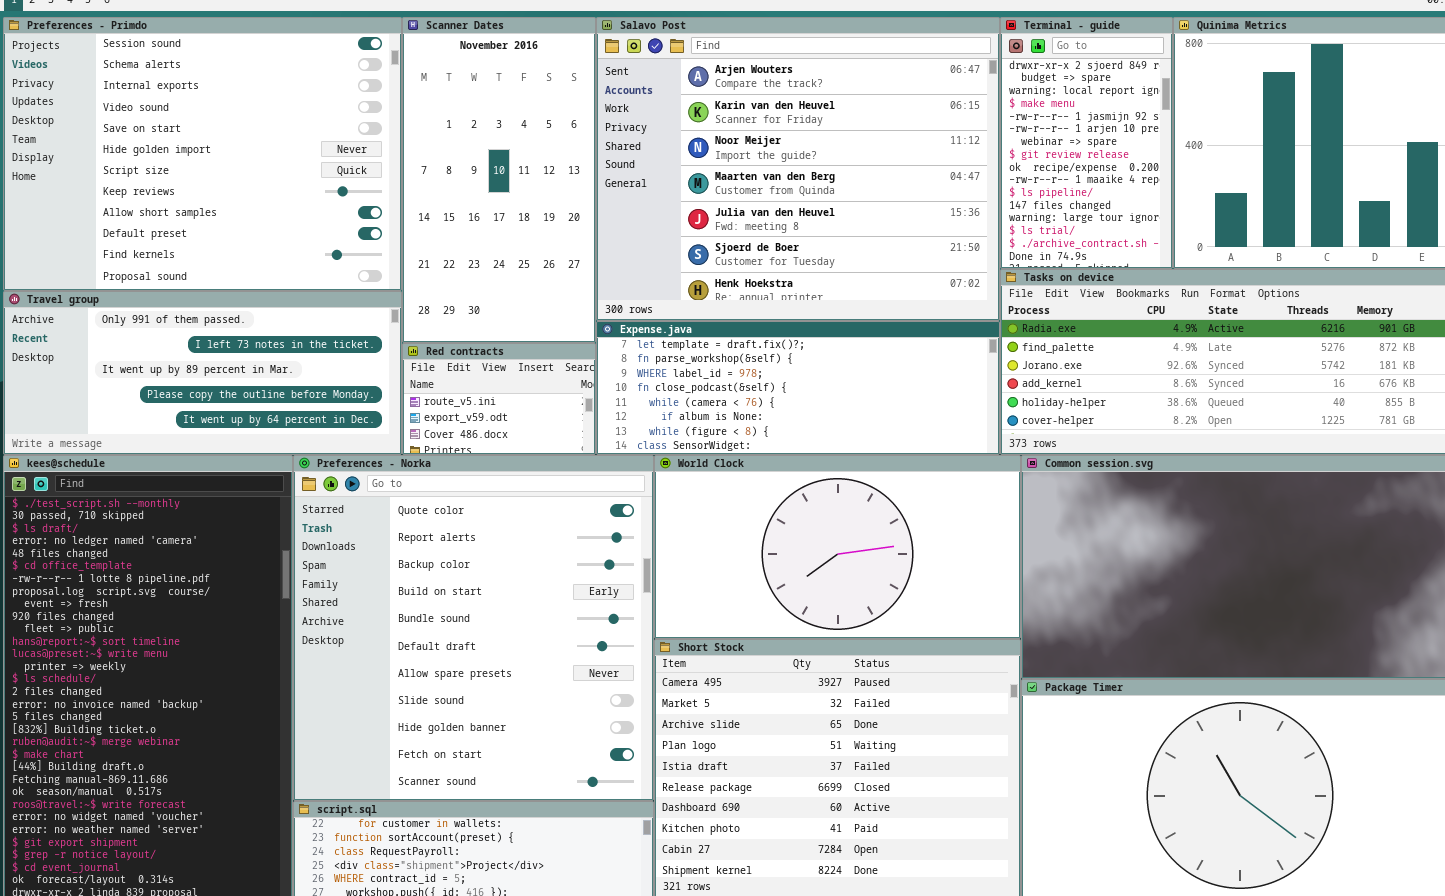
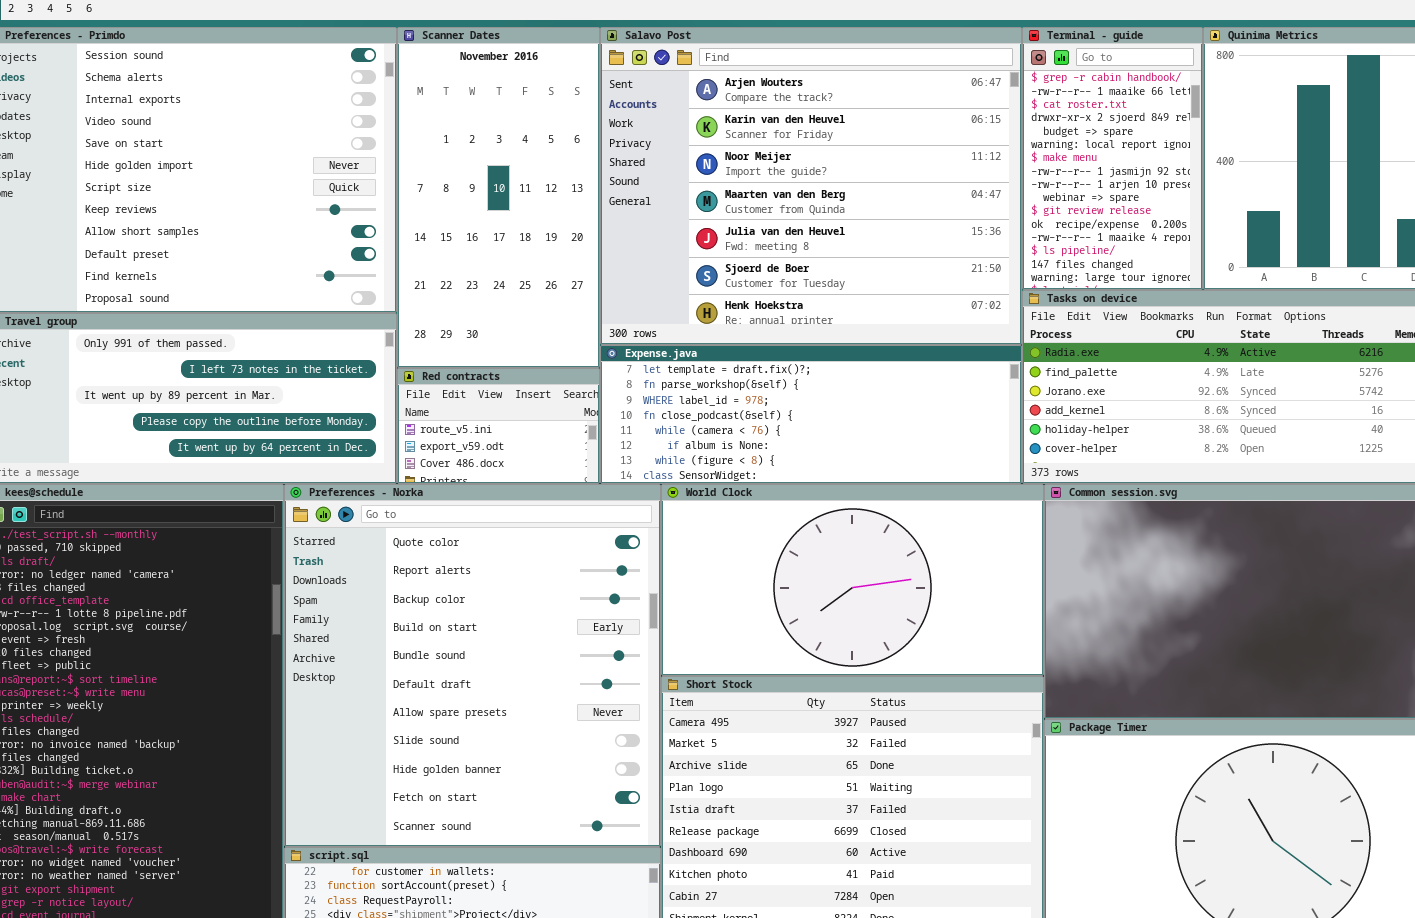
Terminal - guide: [1000,17,1173,269] -> [1022,27,1203,290], scrolled up 3 rows

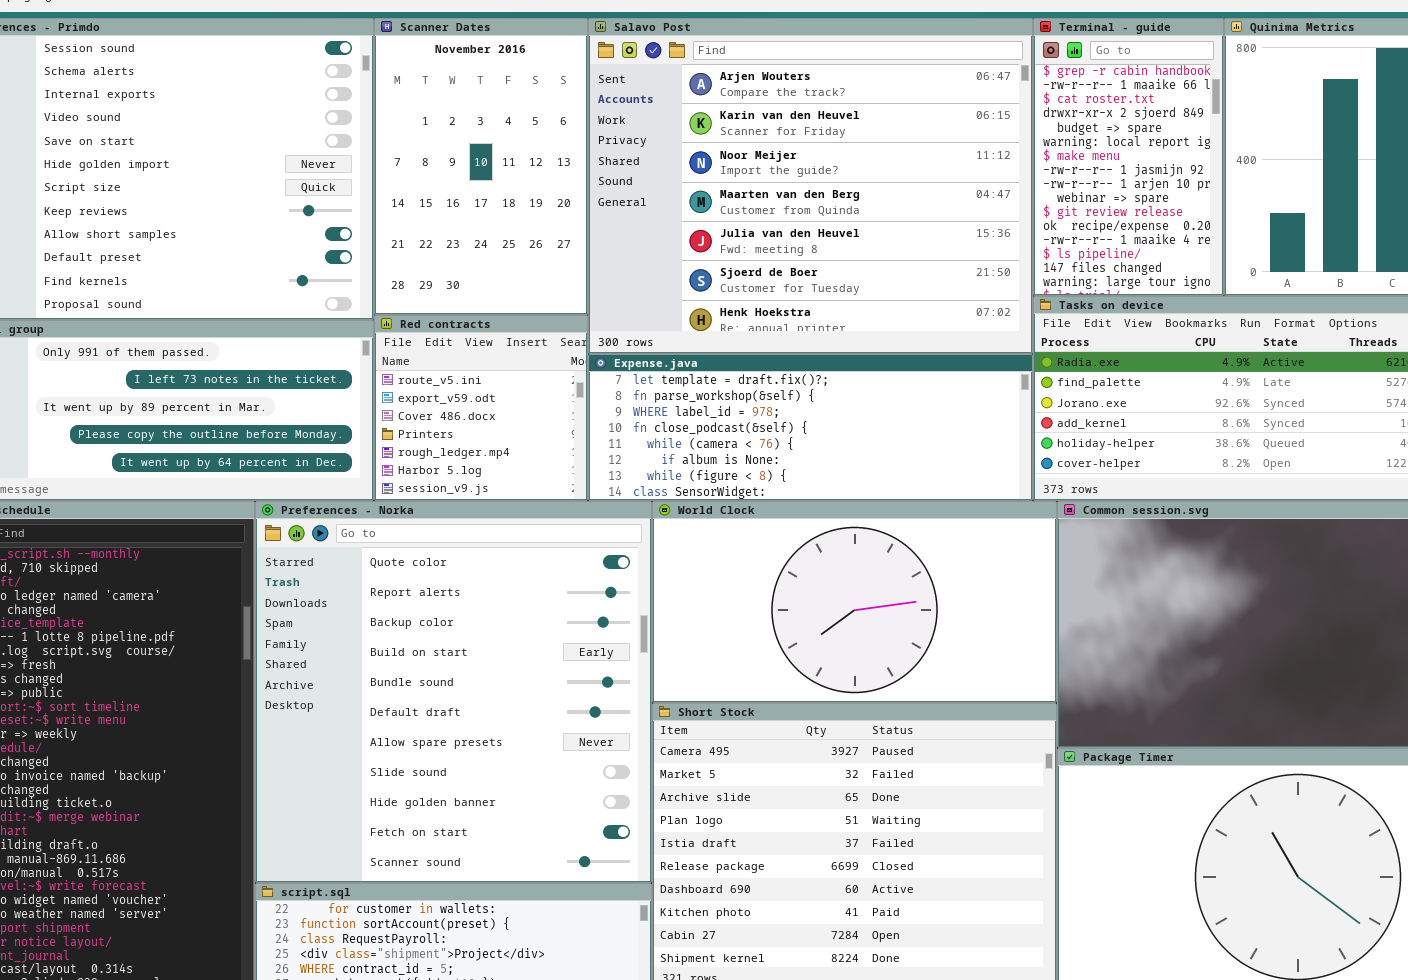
Scanner Dates: [397,27,600,368] -> [374,18,588,315], resized
Red contracts: [397,368,600,484] -> [374,315,588,501], resized

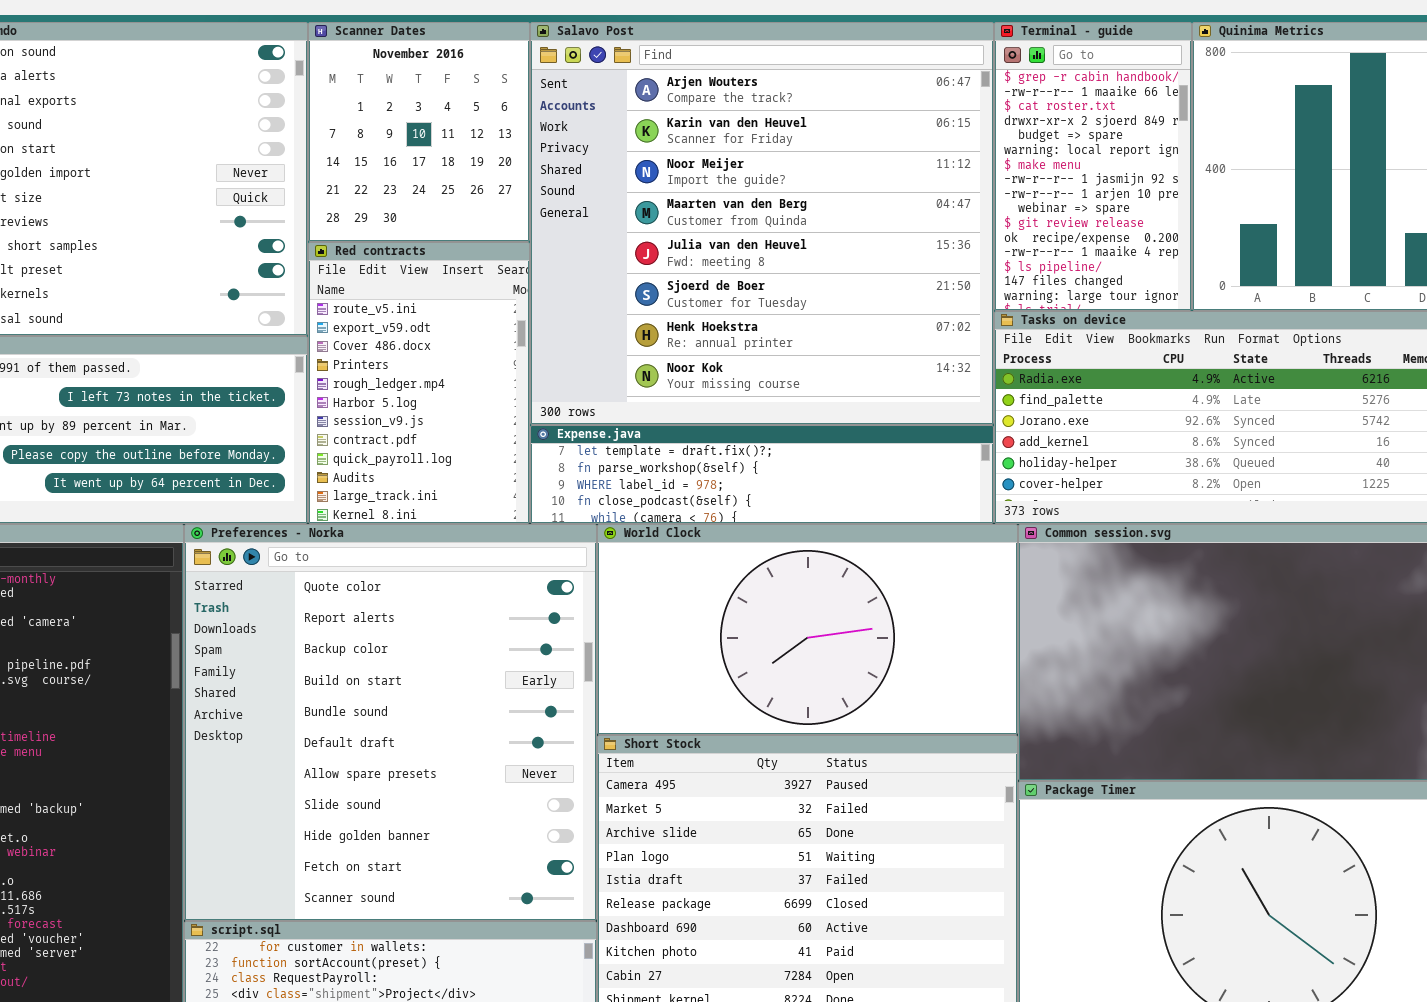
Scanner Dates: [374,18,588,315] -> [308,22,530,242], resized
Salavo Post: [588,18,1033,354] -> [530,22,994,425], resized
Red contracts: [374,315,588,501] -> [308,242,530,524], resized
Expense.java: [588,354,1033,501] -> [530,425,994,524], resized

